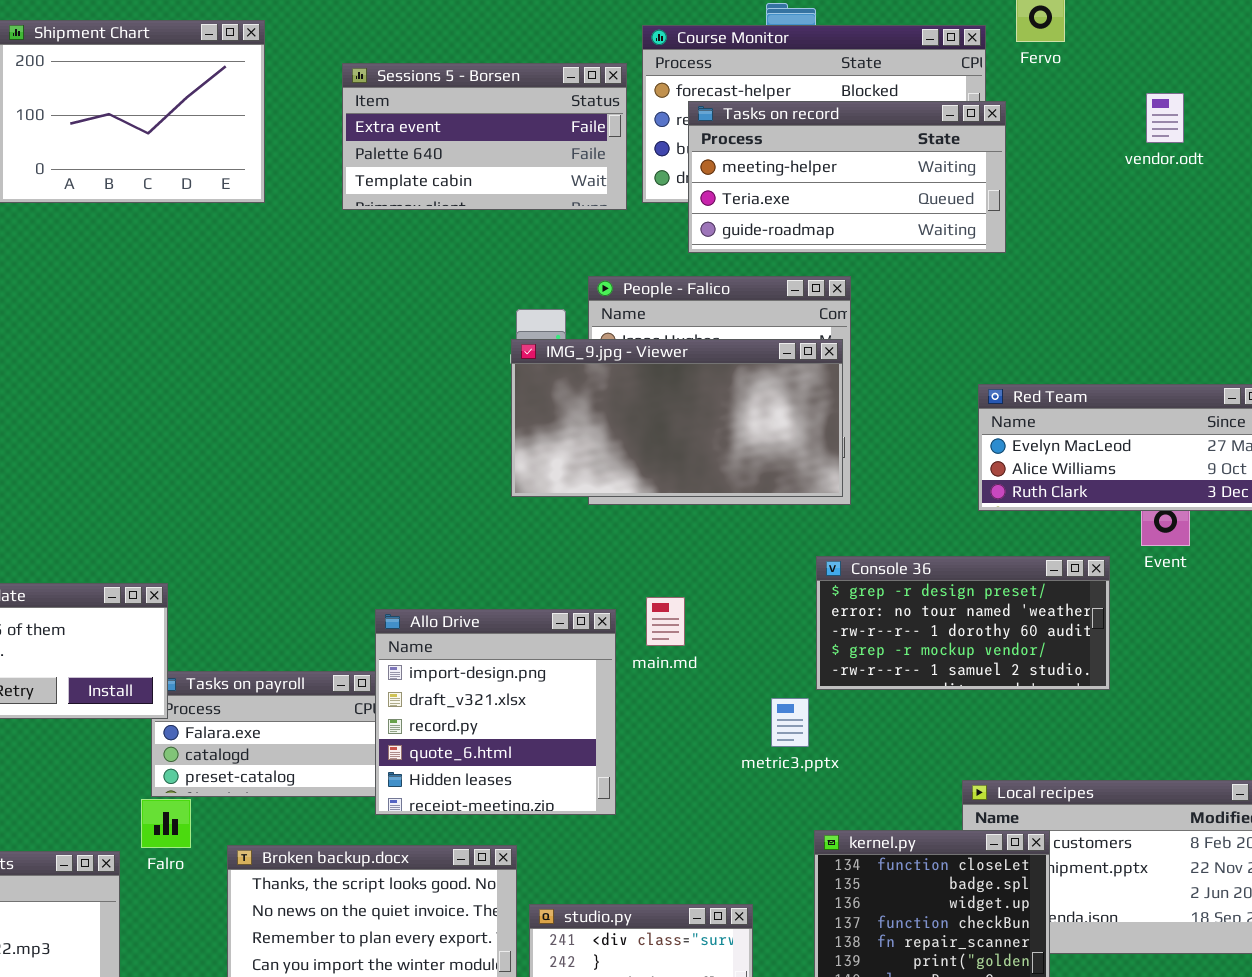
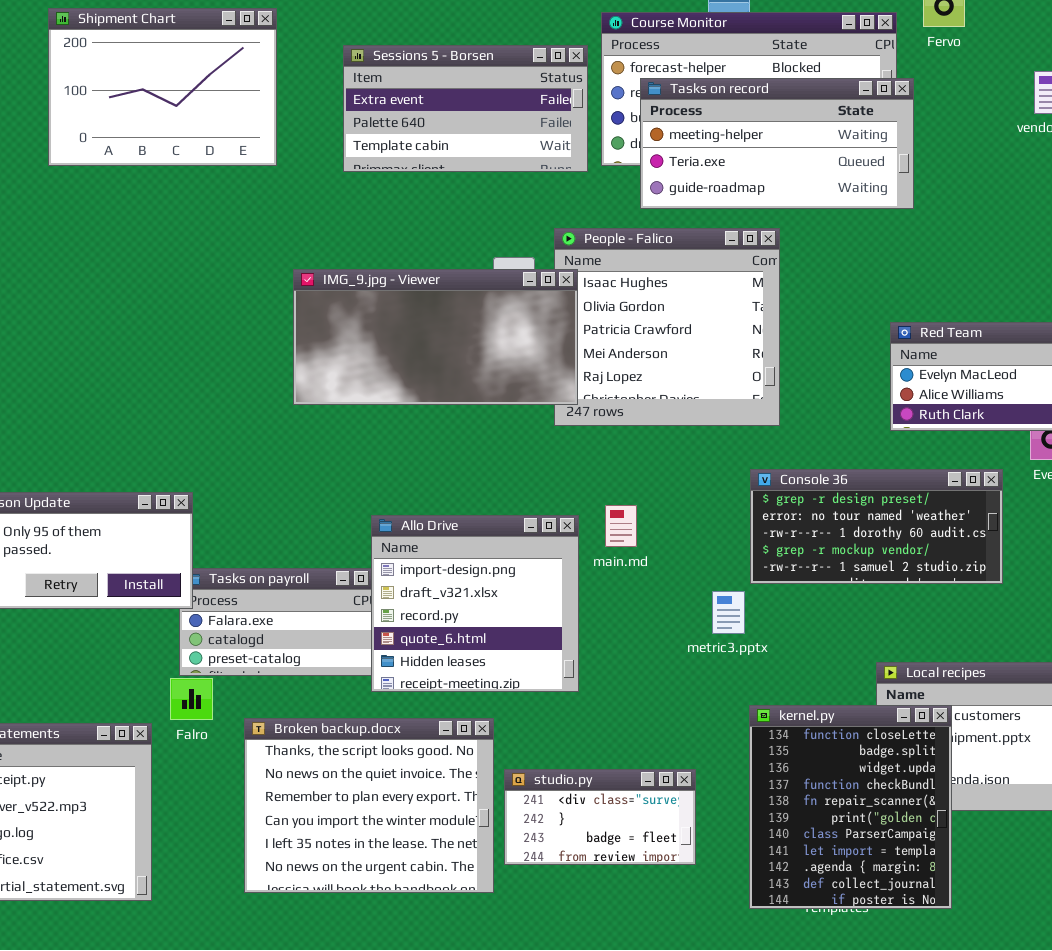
IMG_9.jpg - Viewer: [511,339,843,497] -> [293,269,578,405], moved

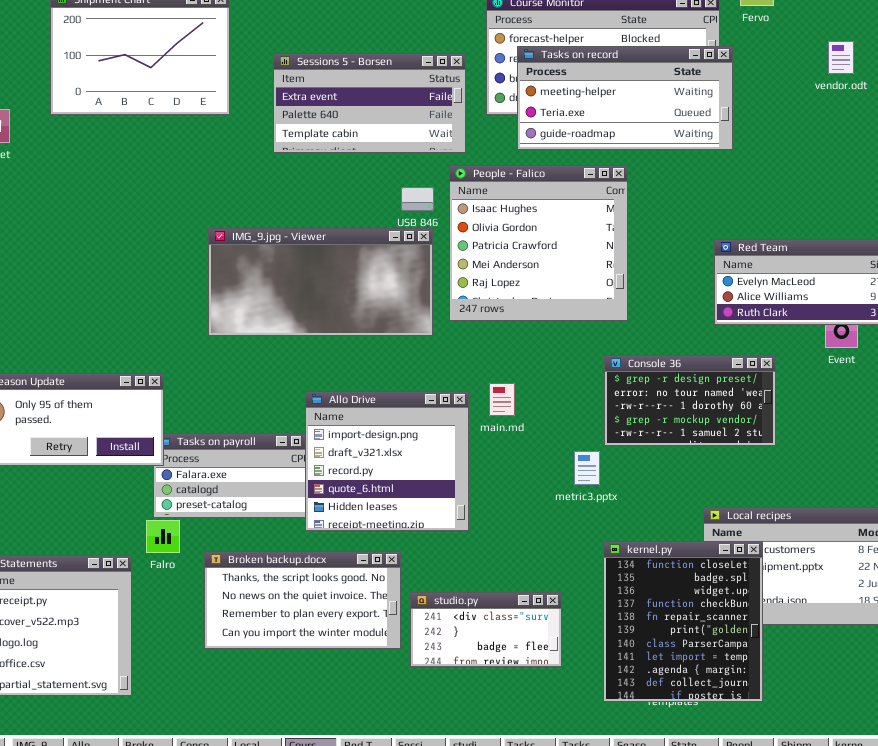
Sessions 5 - Borsen: [343,45,588,172] -> [273,53,466,153], moved
IMG_9.jpg - Viewer: [293,269,578,405] -> [208,228,433,336], moved
Console 36: [750,469,1003,584] -> [604,355,776,446], resized
Broken backup.docx: [244,718,494,893] -> [204,551,401,649], resized

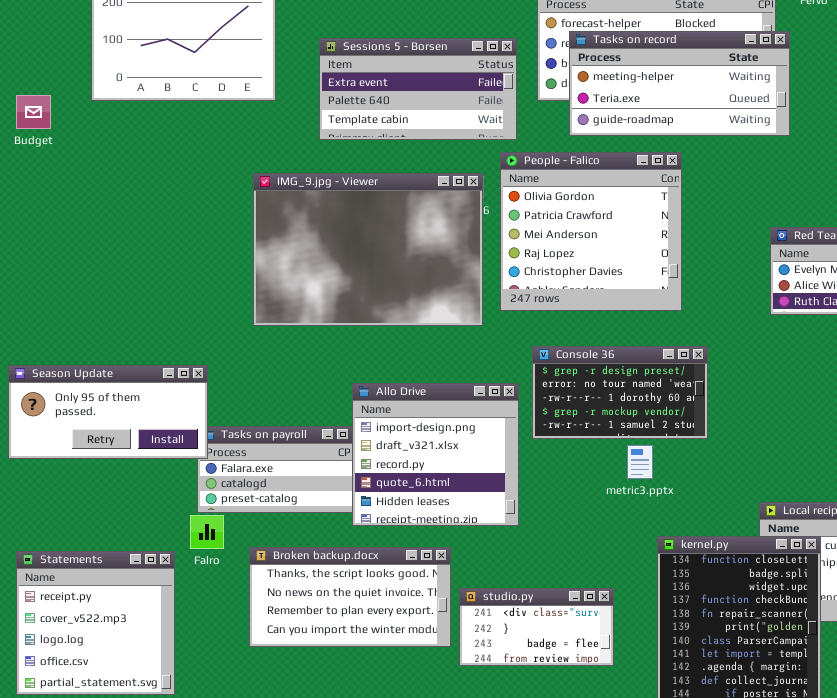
People - Falico: [449,165,628,321] -> [500,152,682,311], scrolled down 1 row
IMG_9.jpg - Viewer: [208,228,433,336] -> [253,173,483,326], resized
Console 36: [604,355,776,446] -> [532,346,708,439], moved

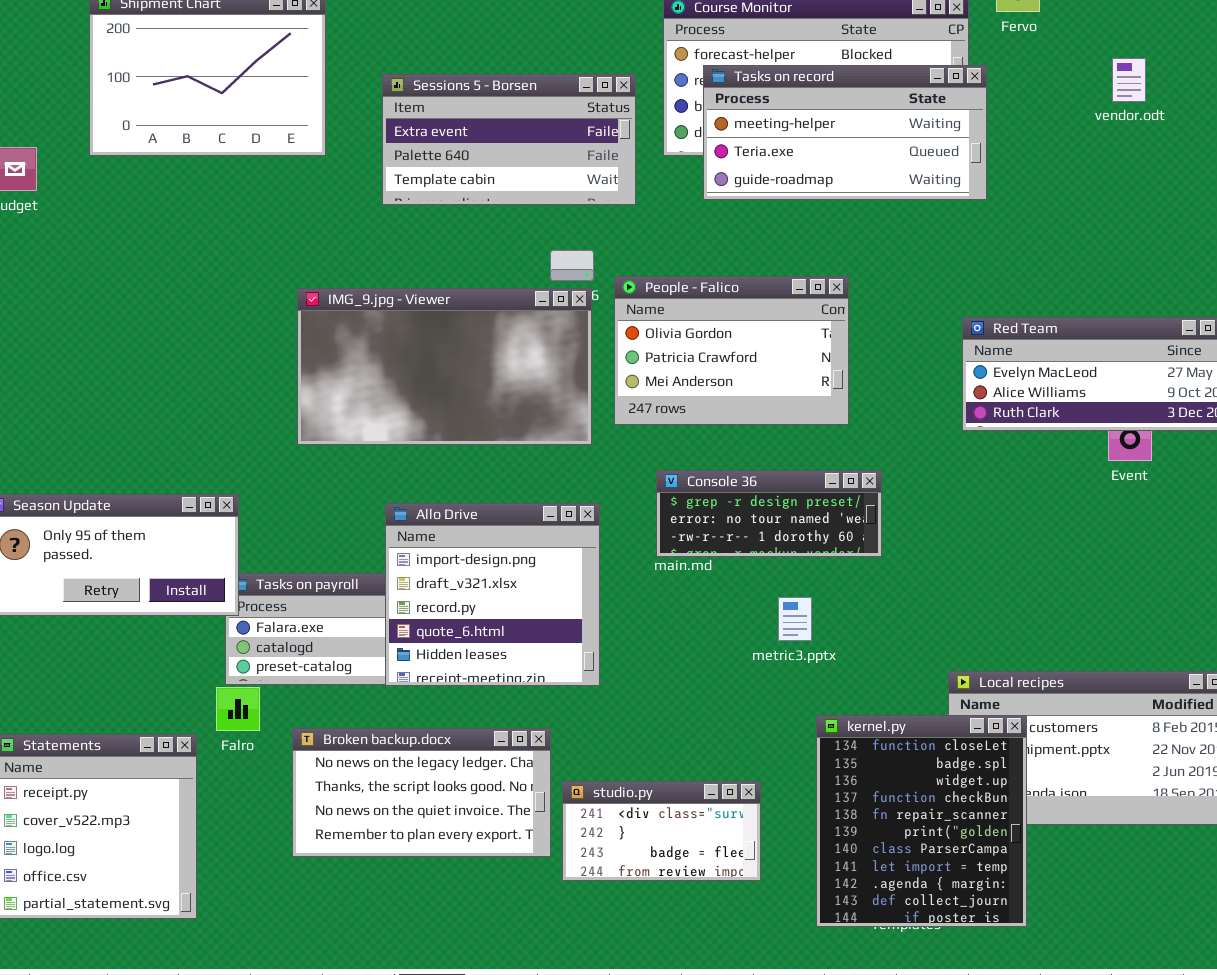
People - Falico: [500,152,682,311] -> [614,276,849,425], resized
IMG_9.jpg - Viewer: [253,173,483,326] -> [297,288,592,445], resized
Console 36: [532,346,708,439] -> [656,470,882,557], resized
Allo Drive: [352,383,519,526] -> [385,503,600,686], moved
Broken backup.docx: [249,547,451,647] -> [292,728,551,857], scrolled up 1 row

